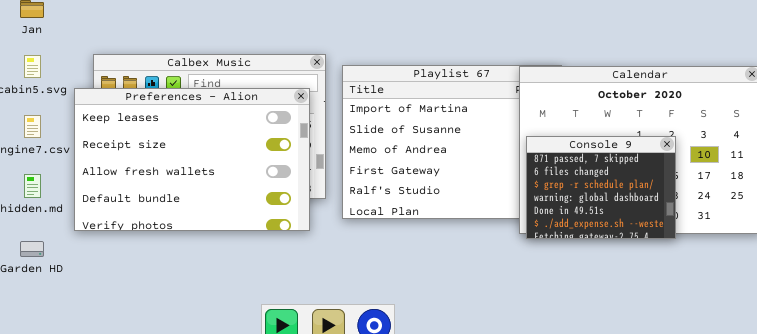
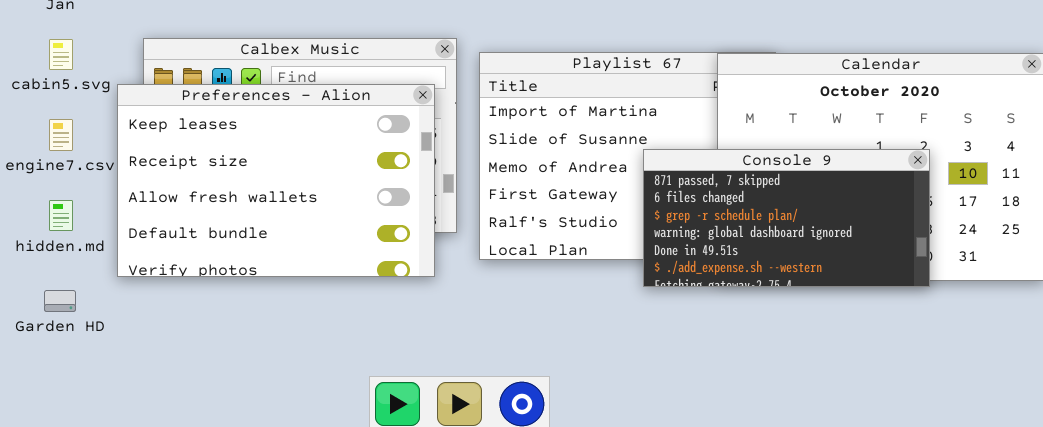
Console 9: [526,136,676,239] -> [643,149,930,287], resized

